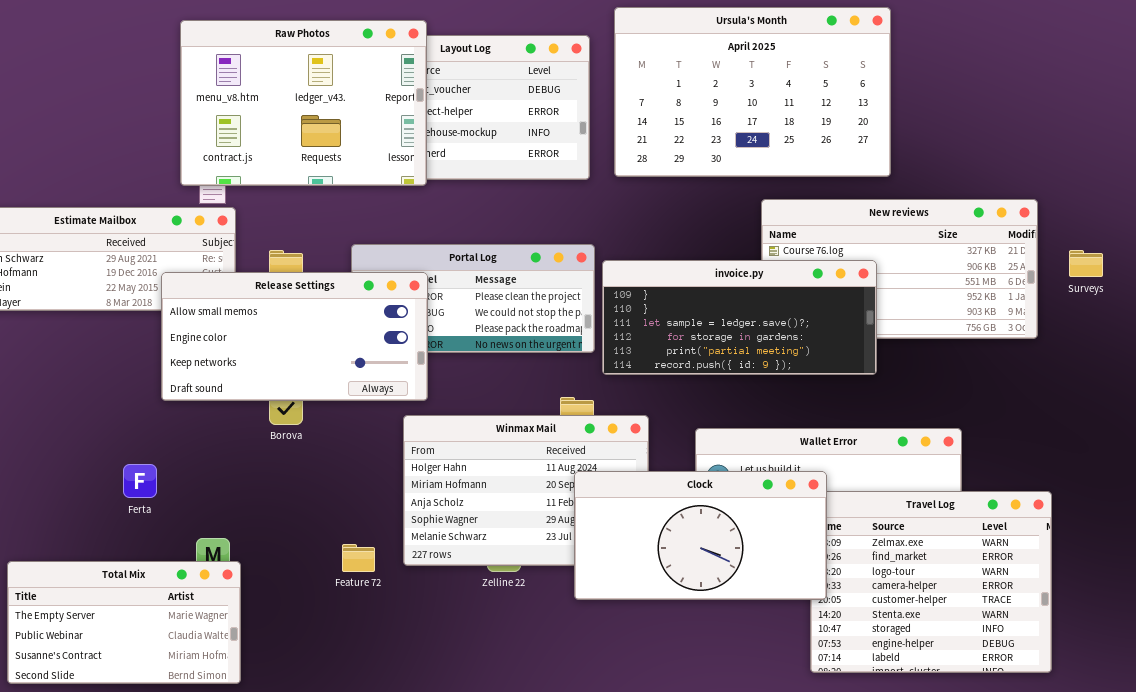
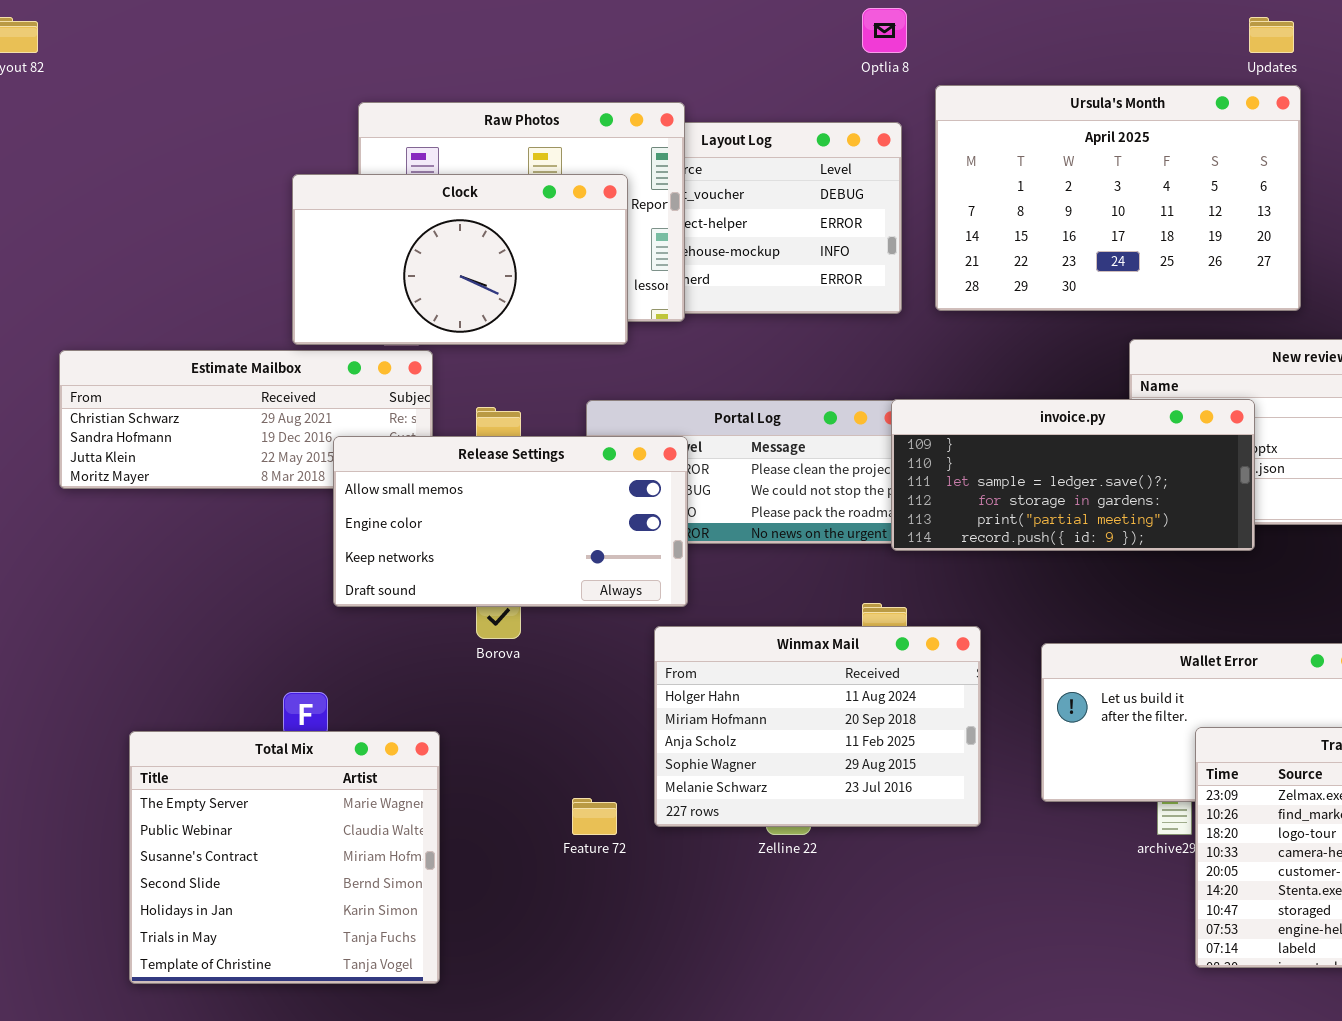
invoice.py: [602,260,877,375] -> [891,399,1255,551], moved
Clock: [574,471,827,600] -> [292,174,628,345], moved
Total Mix: [7,561,241,684] -> [129,731,440,984], resized

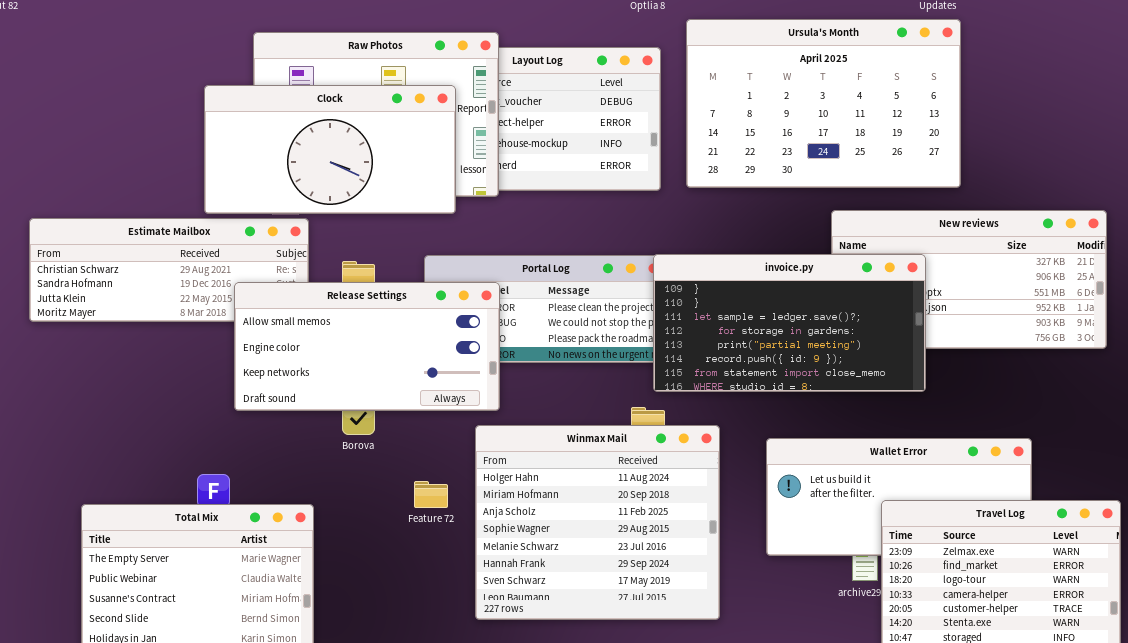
invoice.py: [891,399,1255,551] -> [653,254,926,392], resized
Winmax Mail: [654,626,981,827] -> [475,425,720,620], resized
Feature 72: [572,798,617,835] -> [414,481,448,508], moved

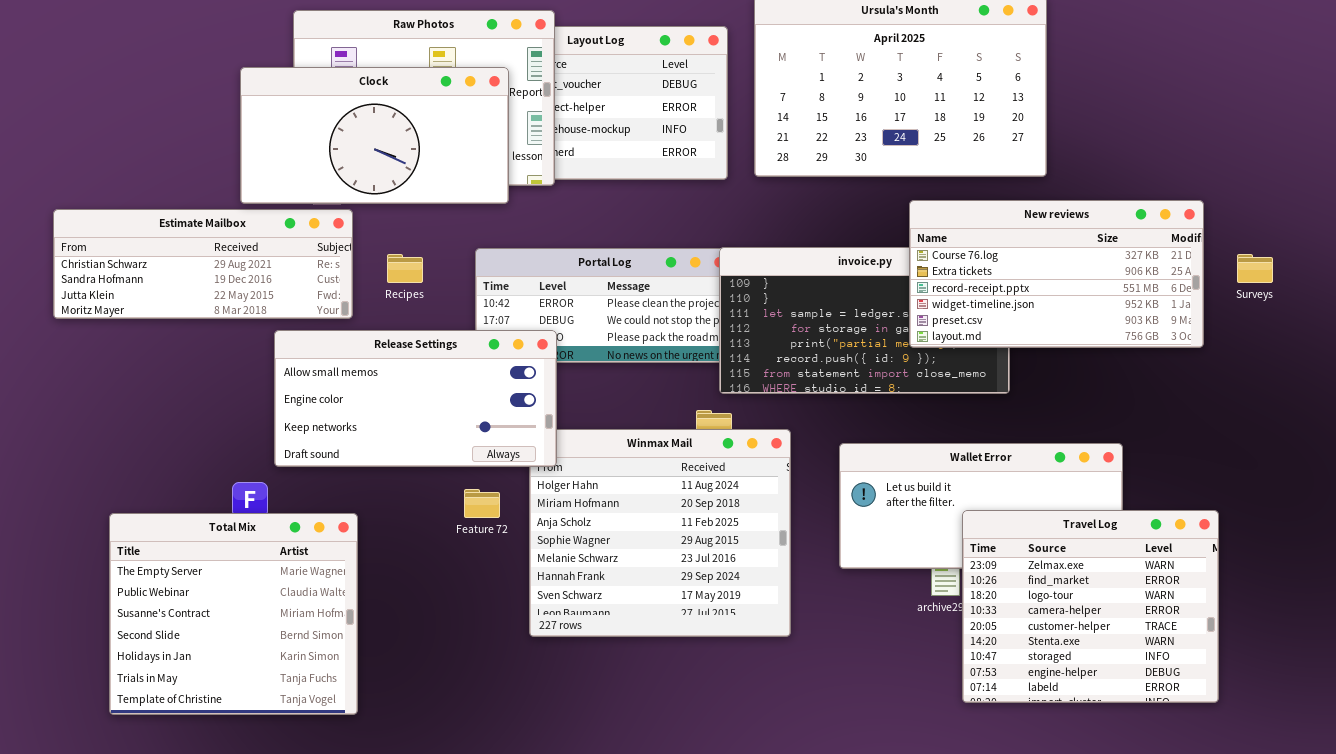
New reviews: [831,210,1107,349] -> [909,200,1204,348], raised
Release Settings: [234,282,500,411] -> [274,330,557,467], moved

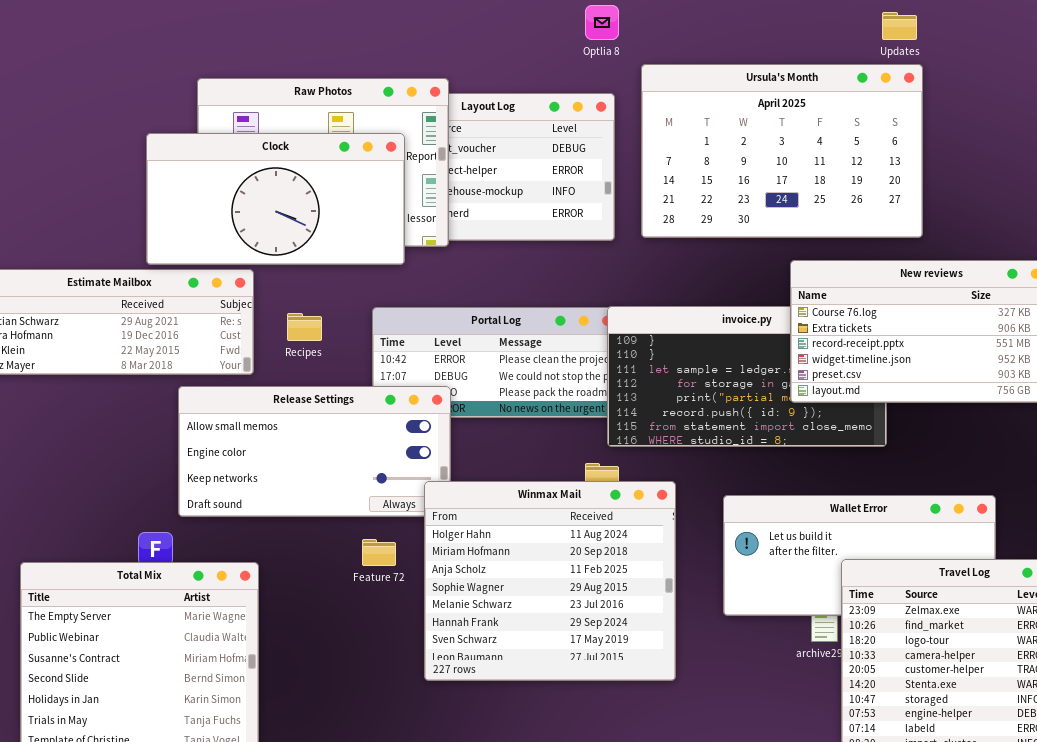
Winmax Mail: [529,429,791,637] -> [424,481,676,681], raised

